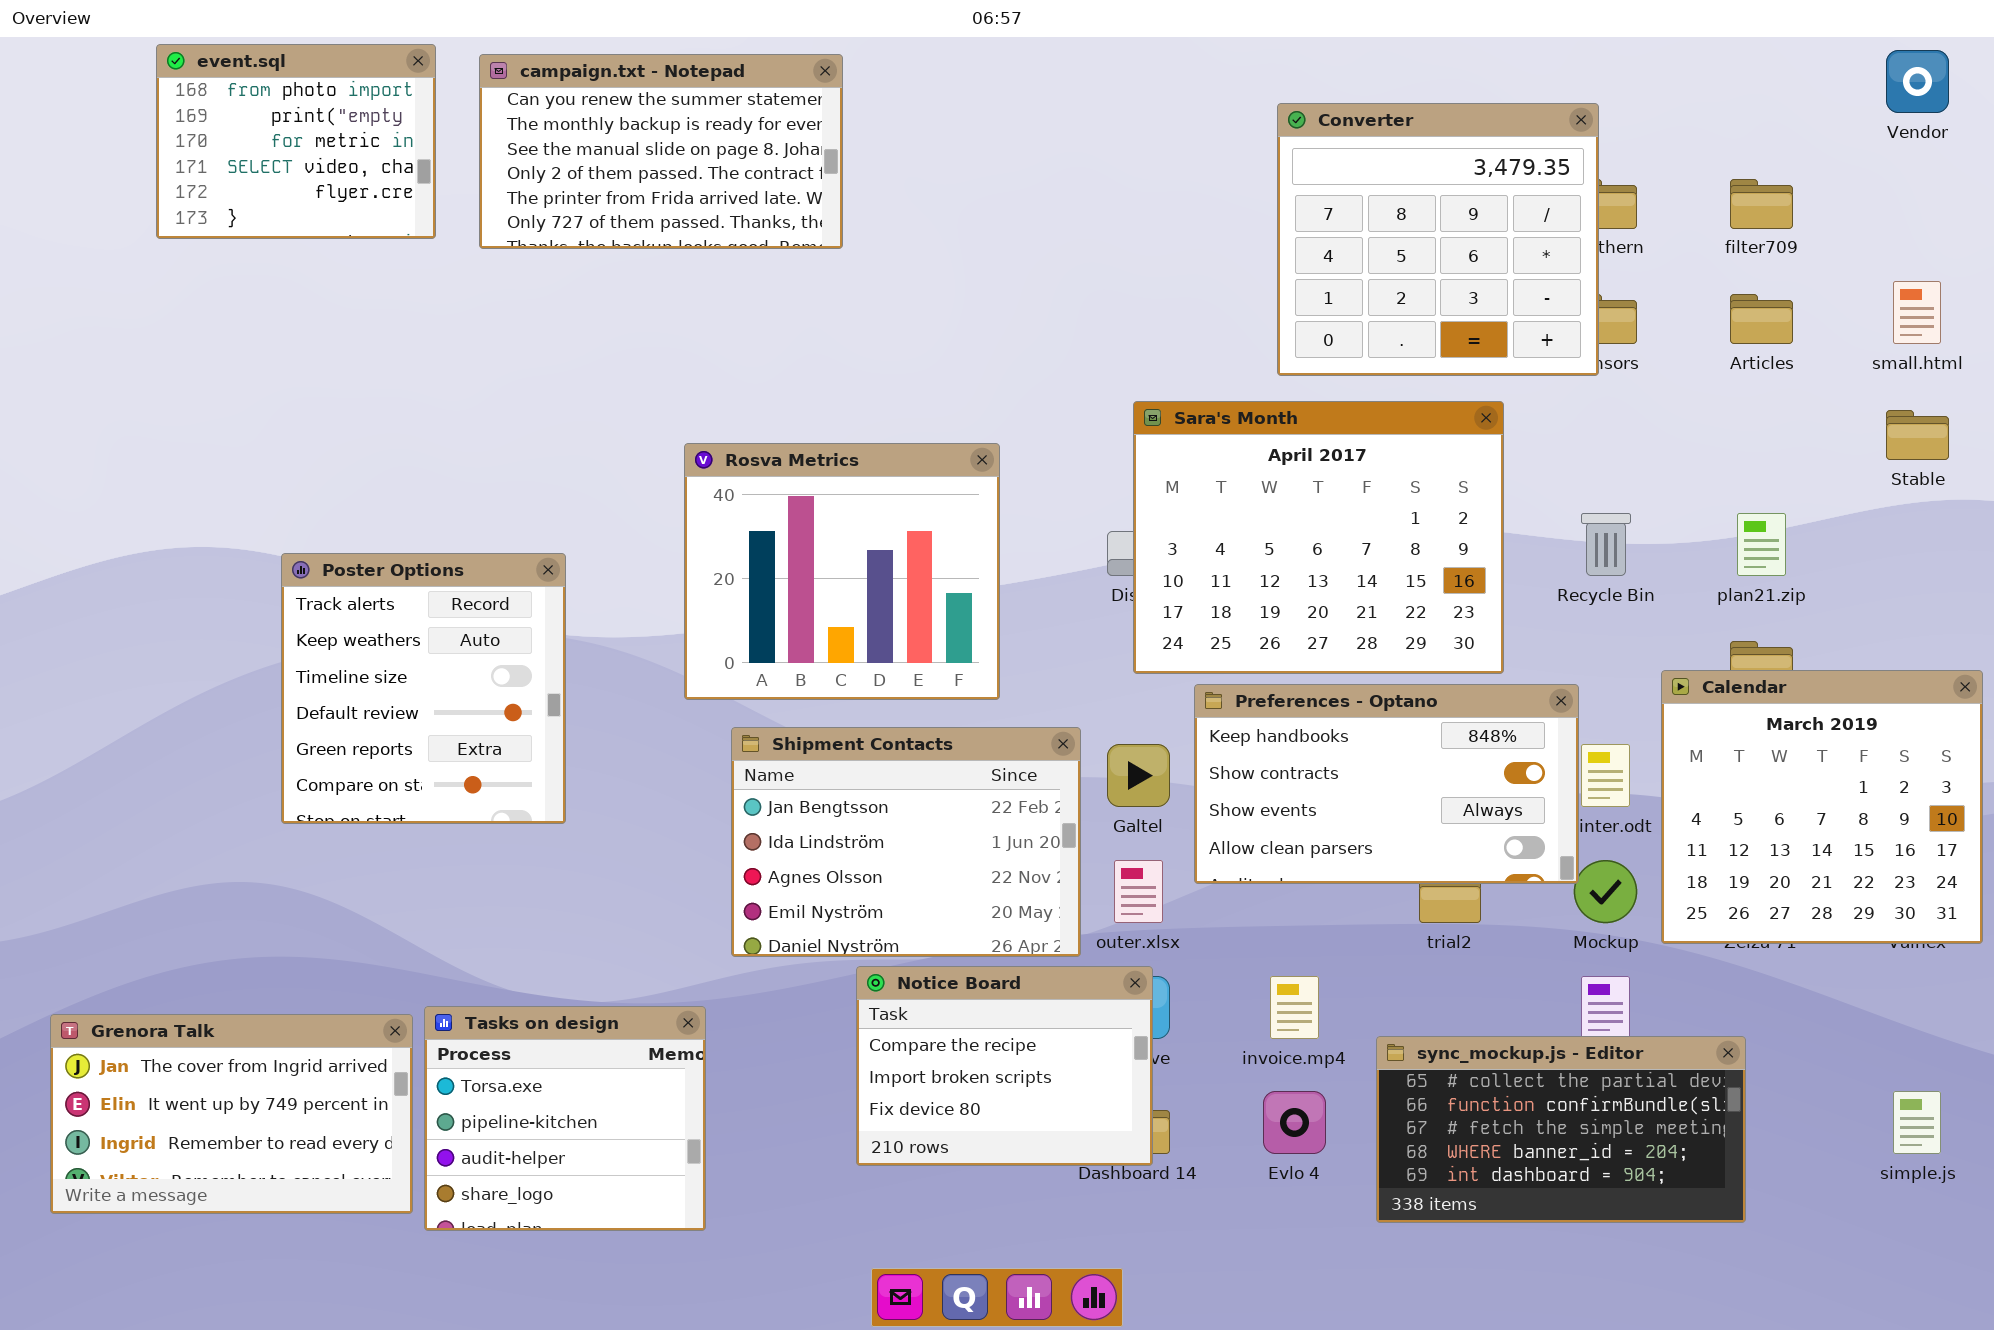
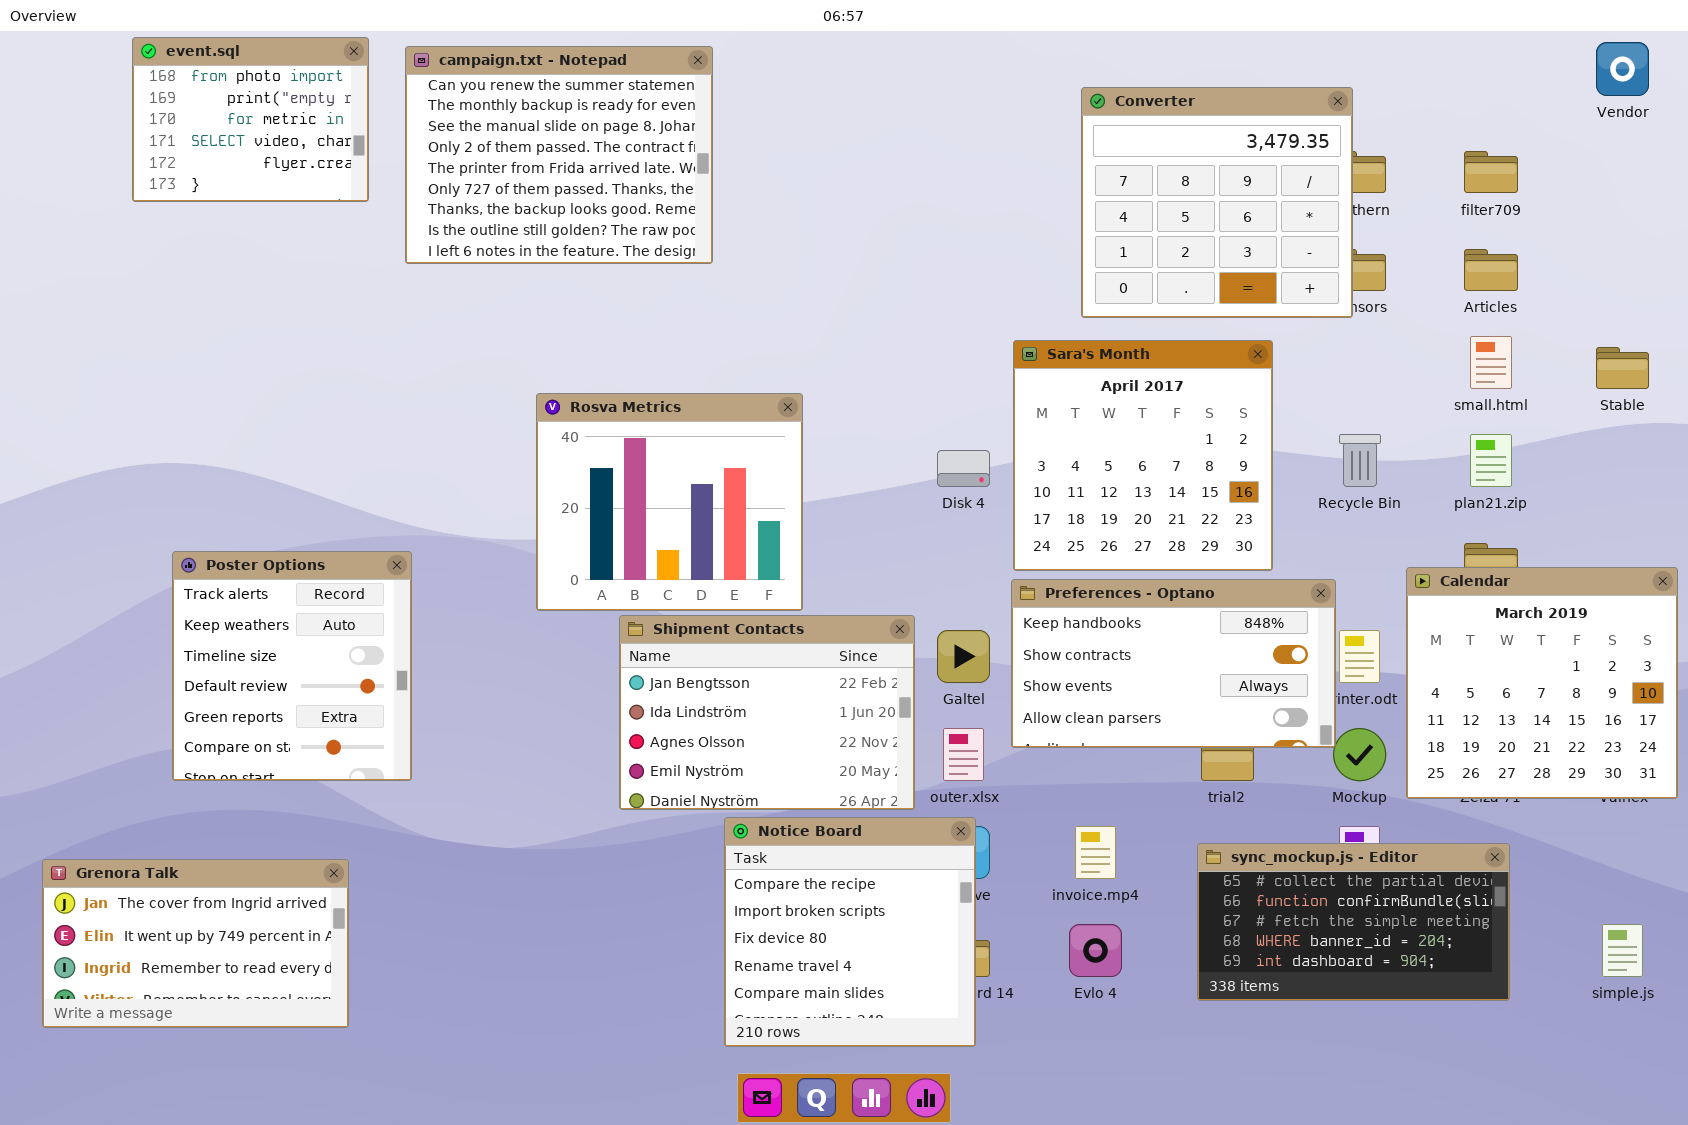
campaign.txt - Notepad: [479,54,843,249] -> [405,46,713,264], resized
small.html: [1893,281,1941,344] -> [1470,336,1512,389], moved
Sara's Month: [1133,401,1504,674] -> [1013,340,1273,571], resized
Rosva Metrics: [684,443,1000,700] -> [536,393,803,611], moved
Poster Options: [281,553,566,824] -> [172,551,412,781], moved
Notice Board: [856,966,1153,1166] -> [724,817,976,1047], resized
Tasks on design: [424,1006,706,1231] -> none, closed
sync_mockup.js - Editor: [1376,1036,1746,1223] -> [1197,843,1510,1001], moved

